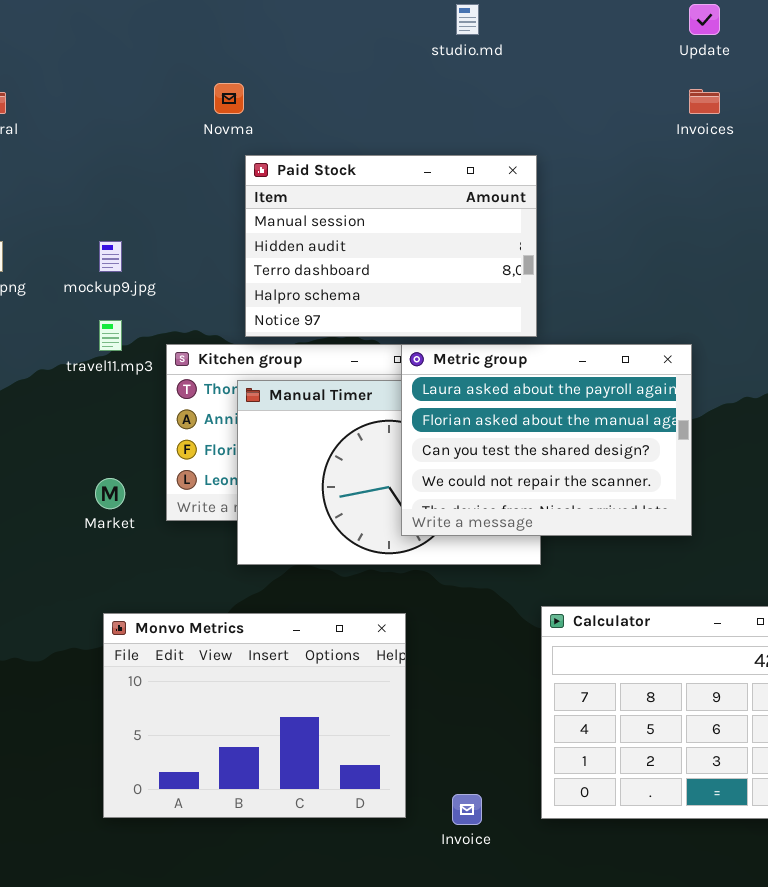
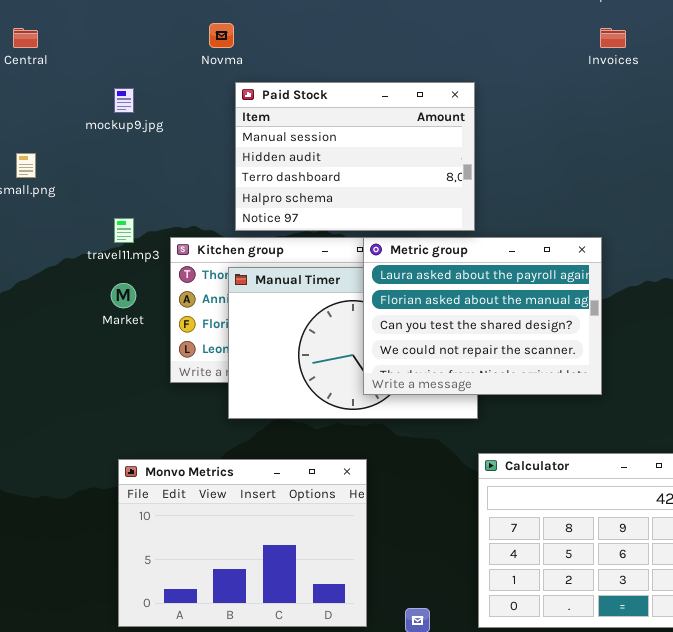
mockup9.jpg: [99,241,122,272] -> [114,88,134,113], moved
Market: [95,478,125,509] -> [111,283,136,308], moved

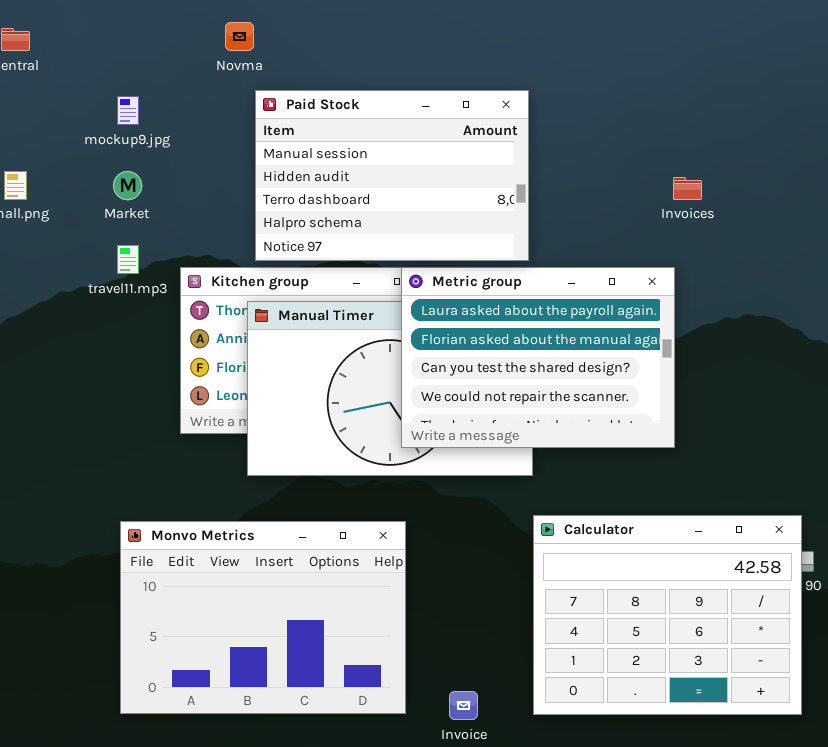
Invoices: [600,28,626,48] -> [673,177,702,200], moved
Market: [111,283,136,308] -> [113,171,142,200], moved

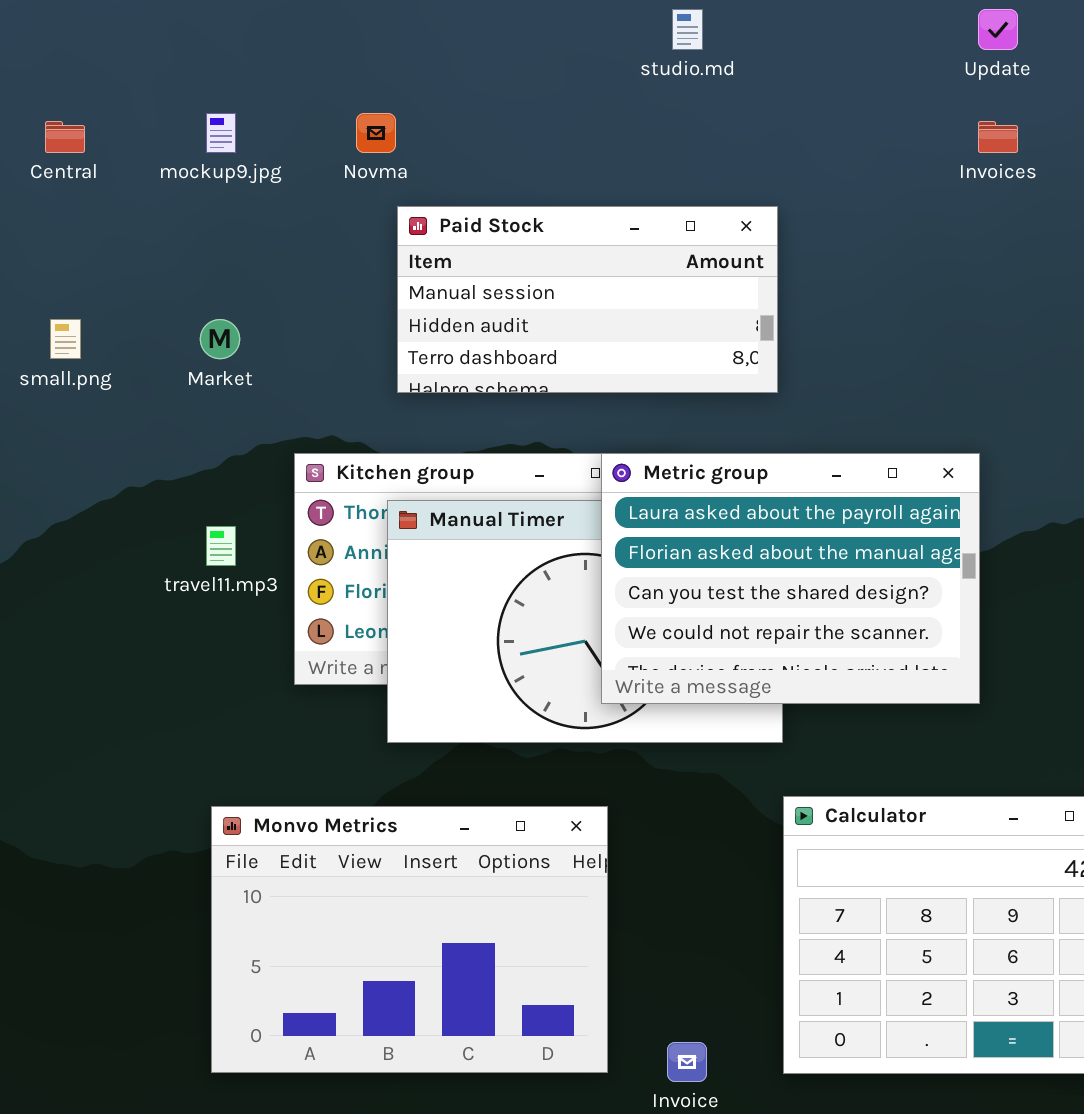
Paid Stock: [255,90,529,261] -> [397,206,778,393], resized
mockup9.jpg: [117,96,139,125] -> [206,113,236,153], moved
Invoices: [673,177,702,200] -> [978,121,1018,153], moved
travel11.mp3: [117,245,139,274] -> [206,526,236,566], moved

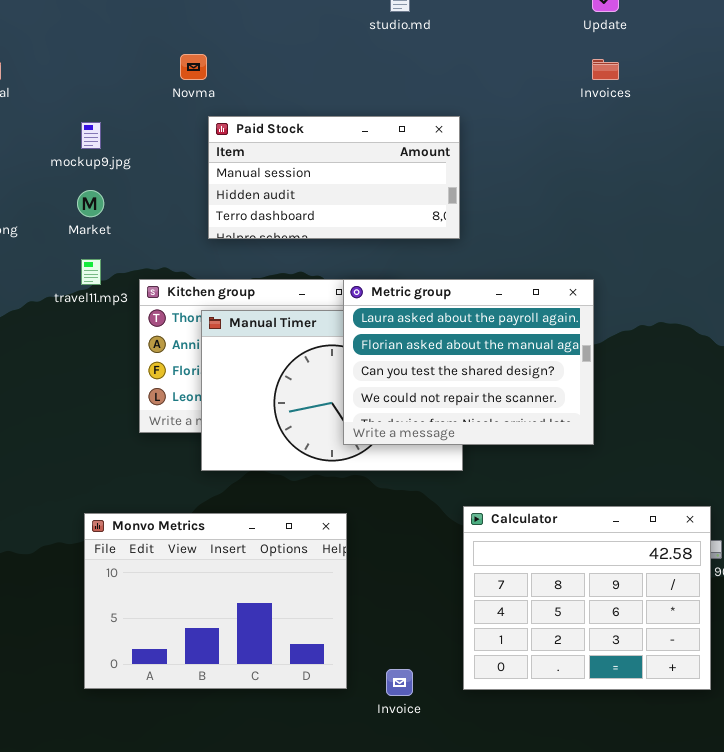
mockup9.jpg: [206,113,236,153] -> [81,122,101,149], moved
travel11.mp3: [206,526,236,566] -> [81,259,101,285], moved

